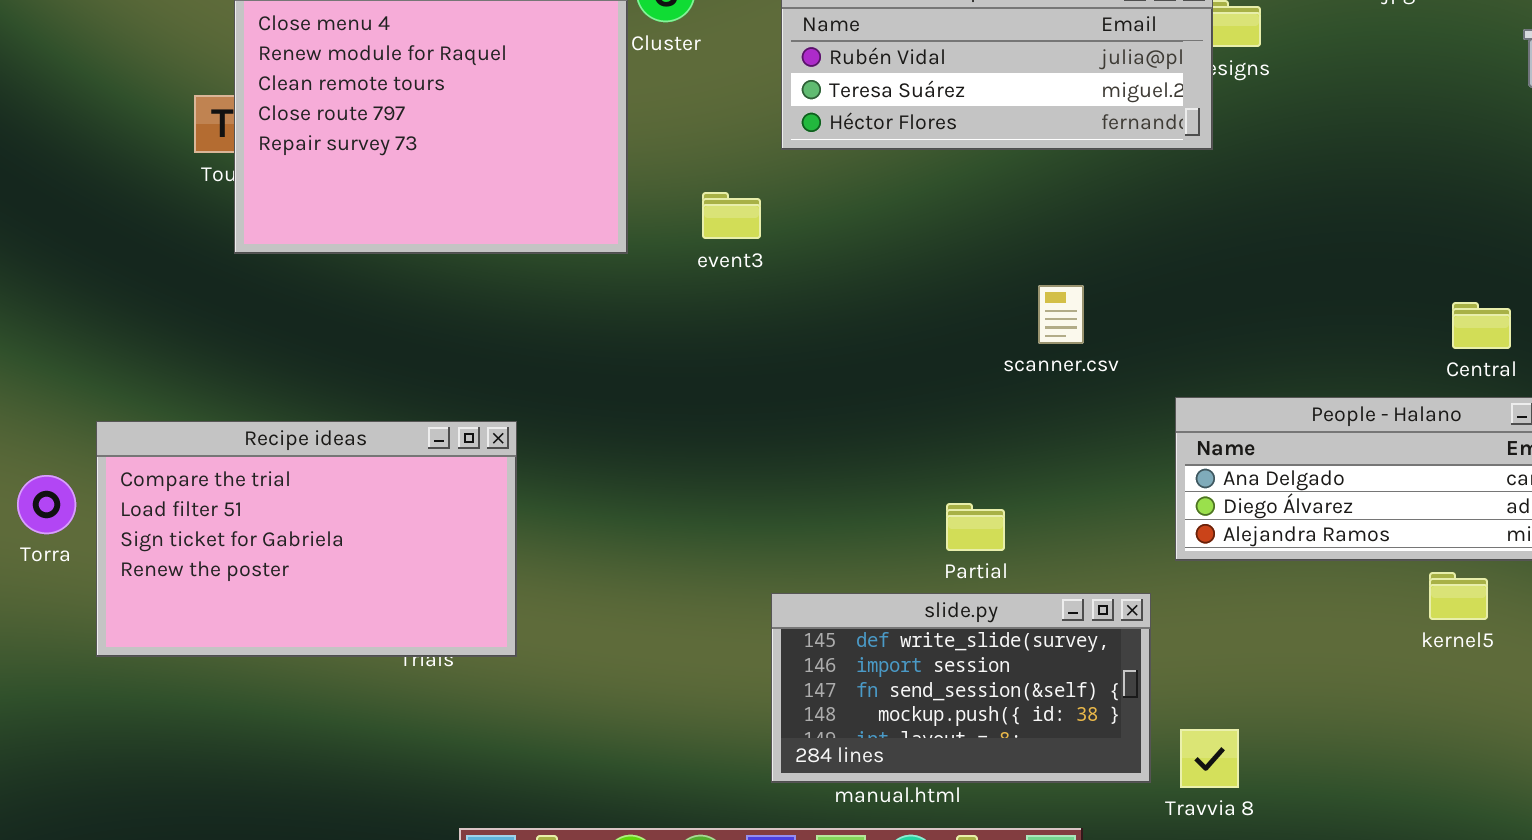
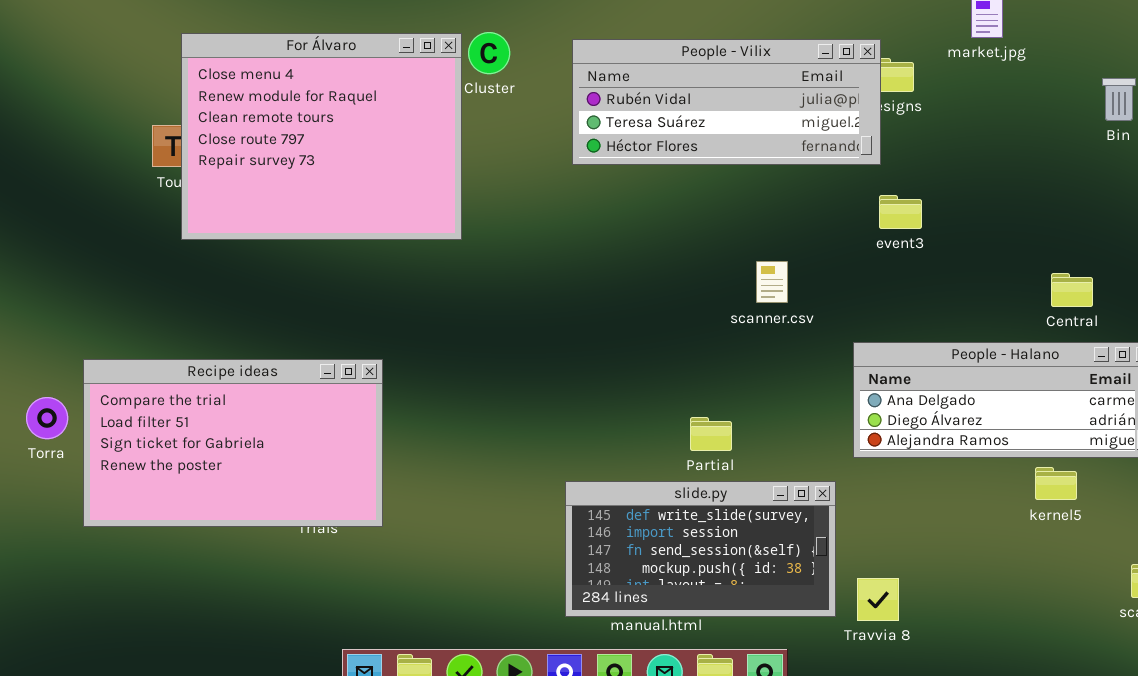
event3: [702,192,761,239] -> [879,195,922,229], moved

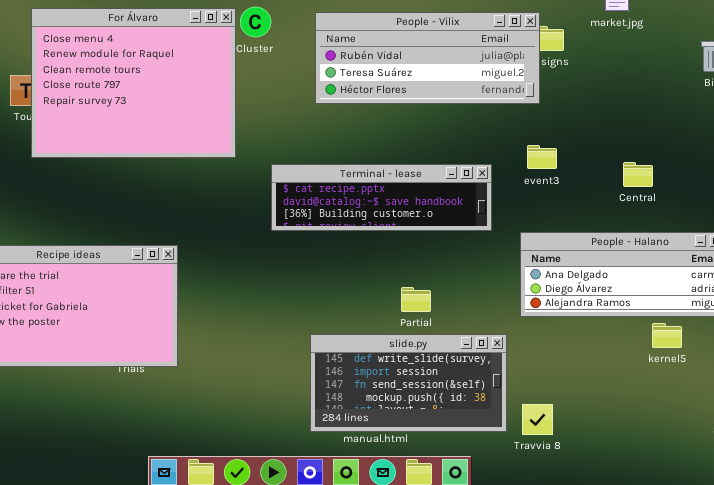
event3: [879,195,922,229] -> [527,145,557,169], moved
Terminal - lease: none -> [271,164,492,231], opened
Central: [1051,273,1093,307] -> [623,162,653,187], moved

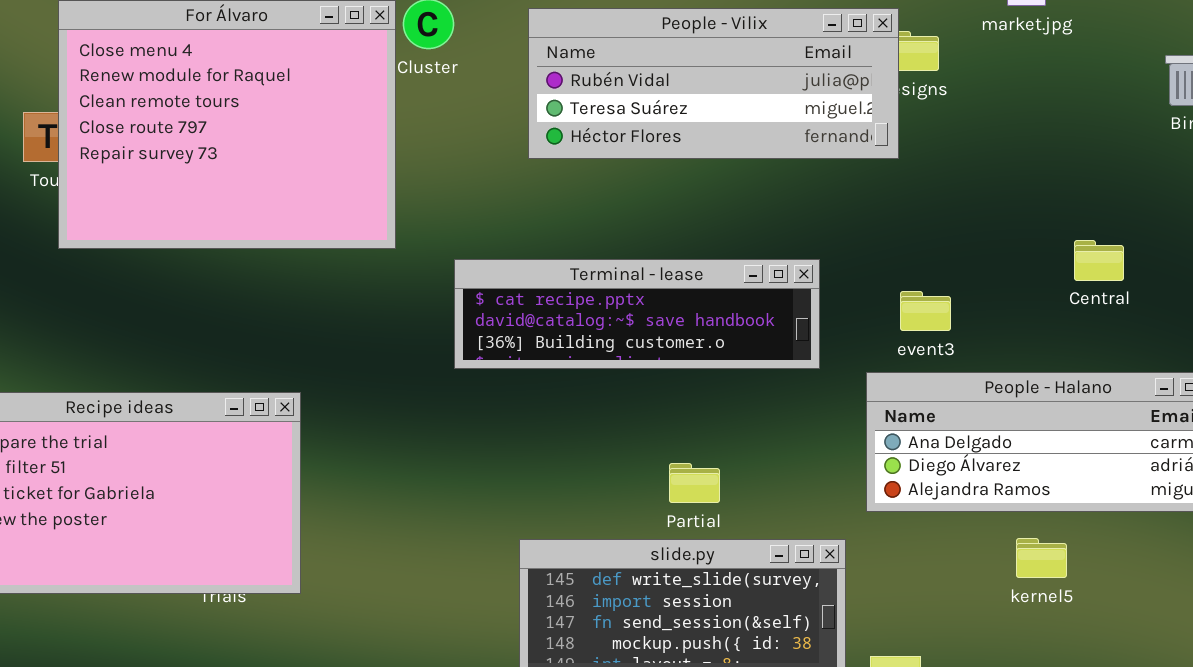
event3: [527,145,557,169] -> [900,291,951,331], moved
Central: [623,162,653,187] -> [1074,240,1124,281], moved
kernel5: [652,323,682,348] -> [1016,538,1067,578], moved

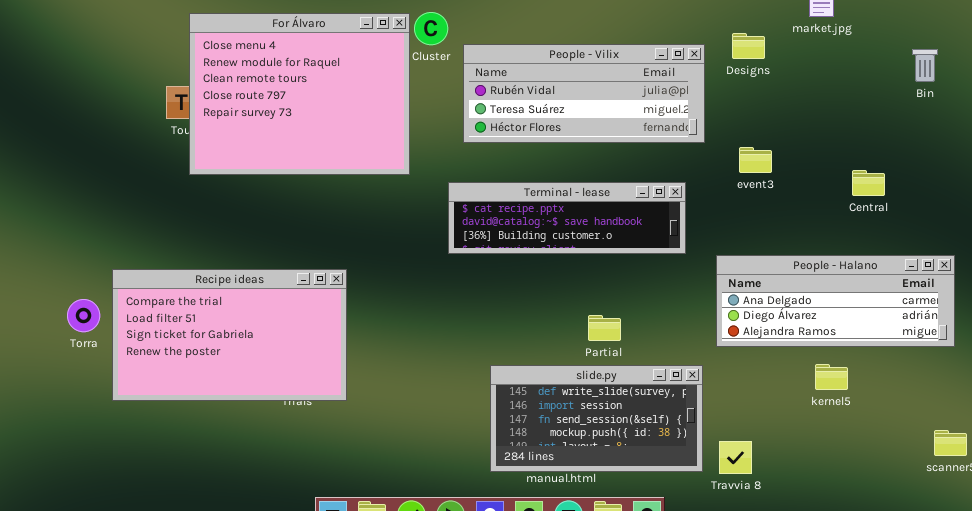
People - Vilix: [528,8,899,159] -> [463,44,705,143], moved
event3: [900,291,951,331] -> [739,147,772,173], moved

